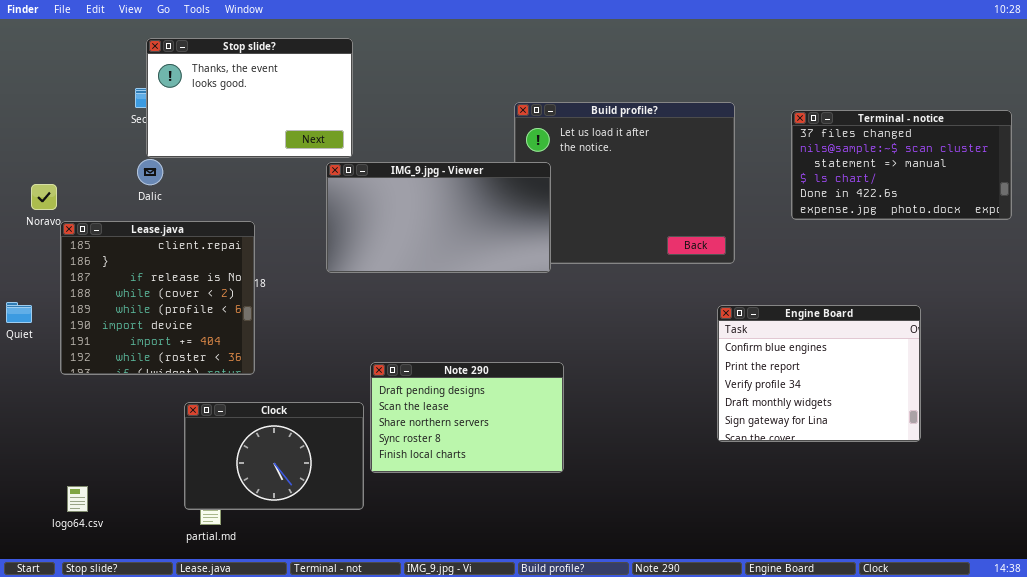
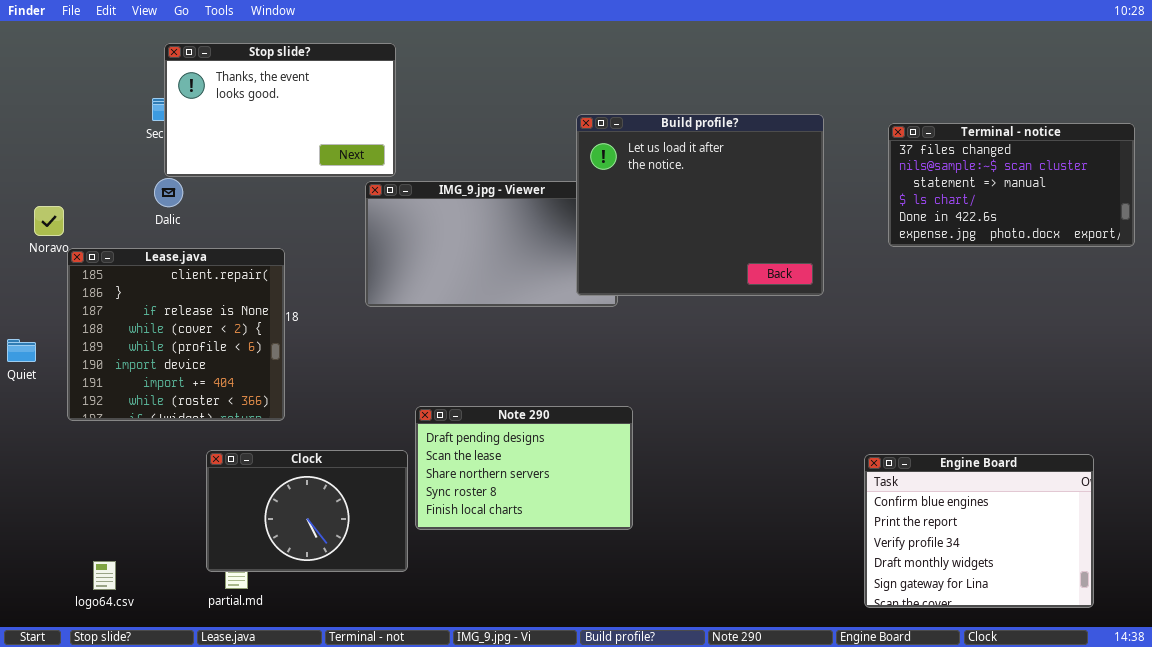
Build profile?: [514,102,735,264] -> [576,114,824,296], raised
Engine Board: [717,305,921,442] -> [864,454,1094,608], moved
logo64.csv: [67,486,88,512] -> [93,561,116,590], moved

